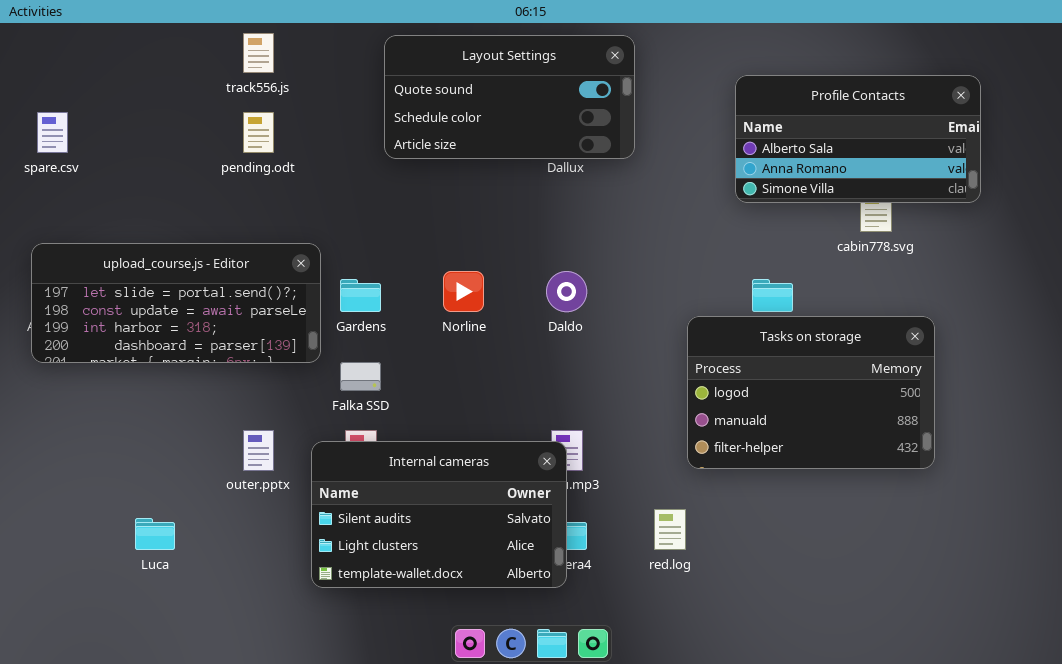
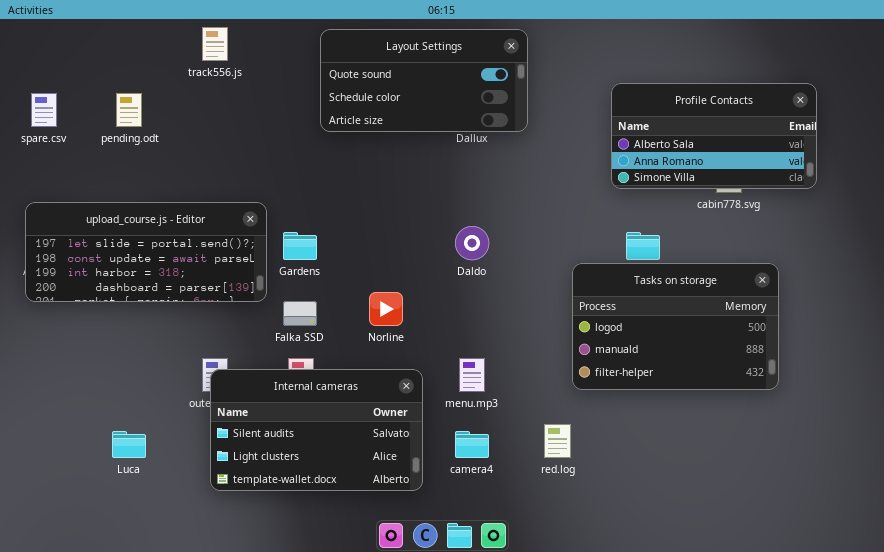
Profile Contacts: [735,75,981,203] -> [611,83,817,189], moved
pending.odt: [243,112,274,153] -> [116,93,142,127], moved
Norline: [443,271,484,312] -> [369,292,403,326], moved
Internal cameras: [311,441,567,588] -> [210,369,423,491], moved

